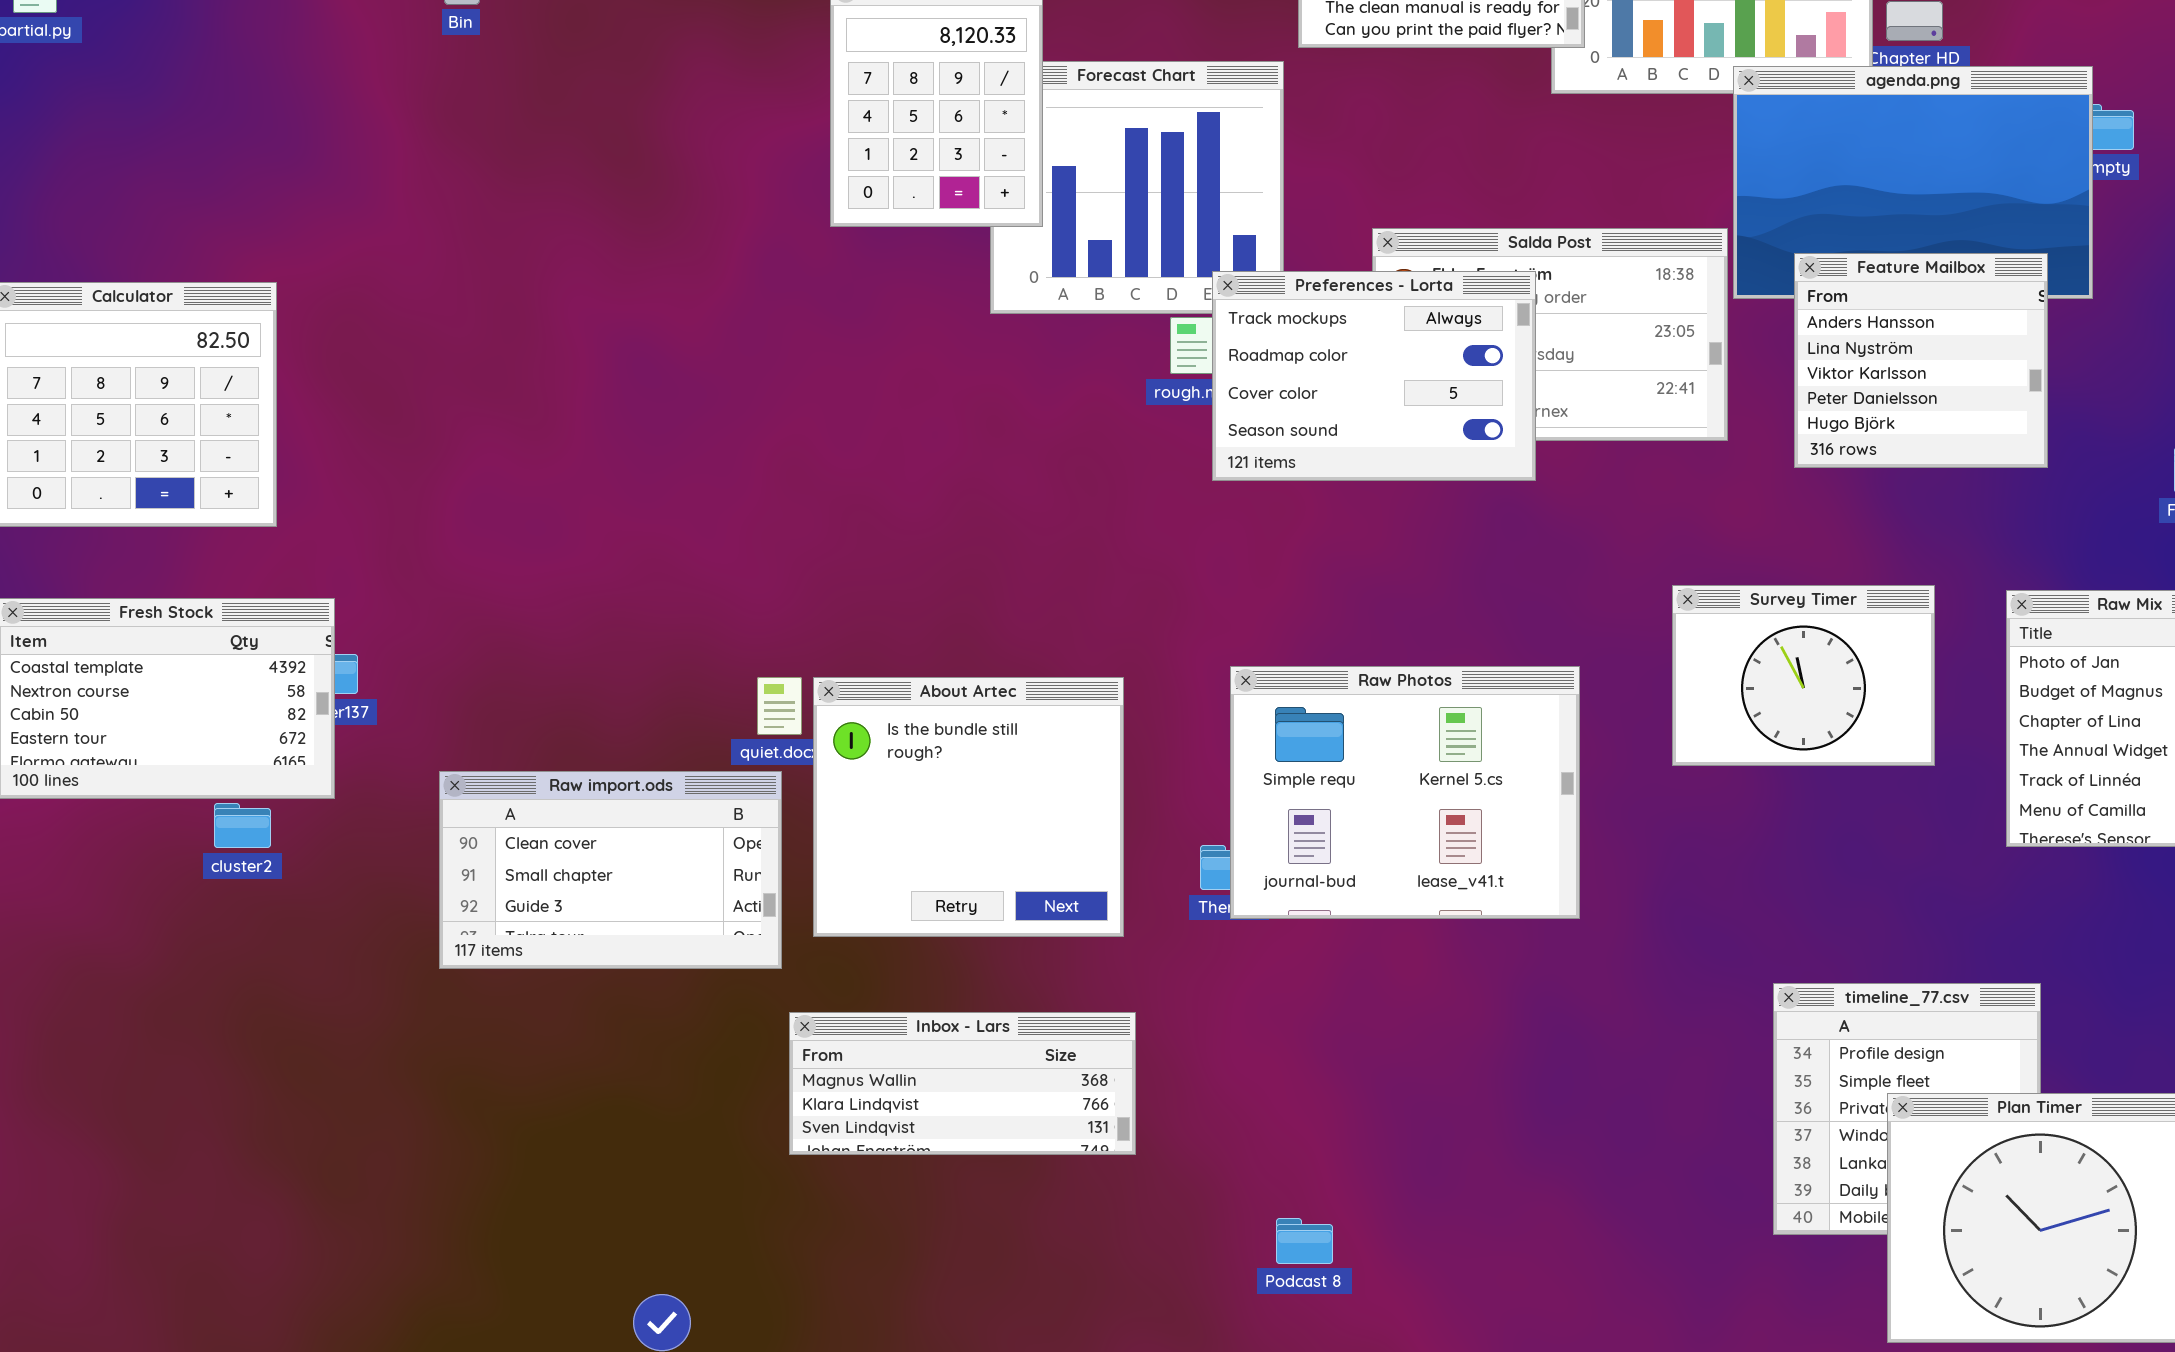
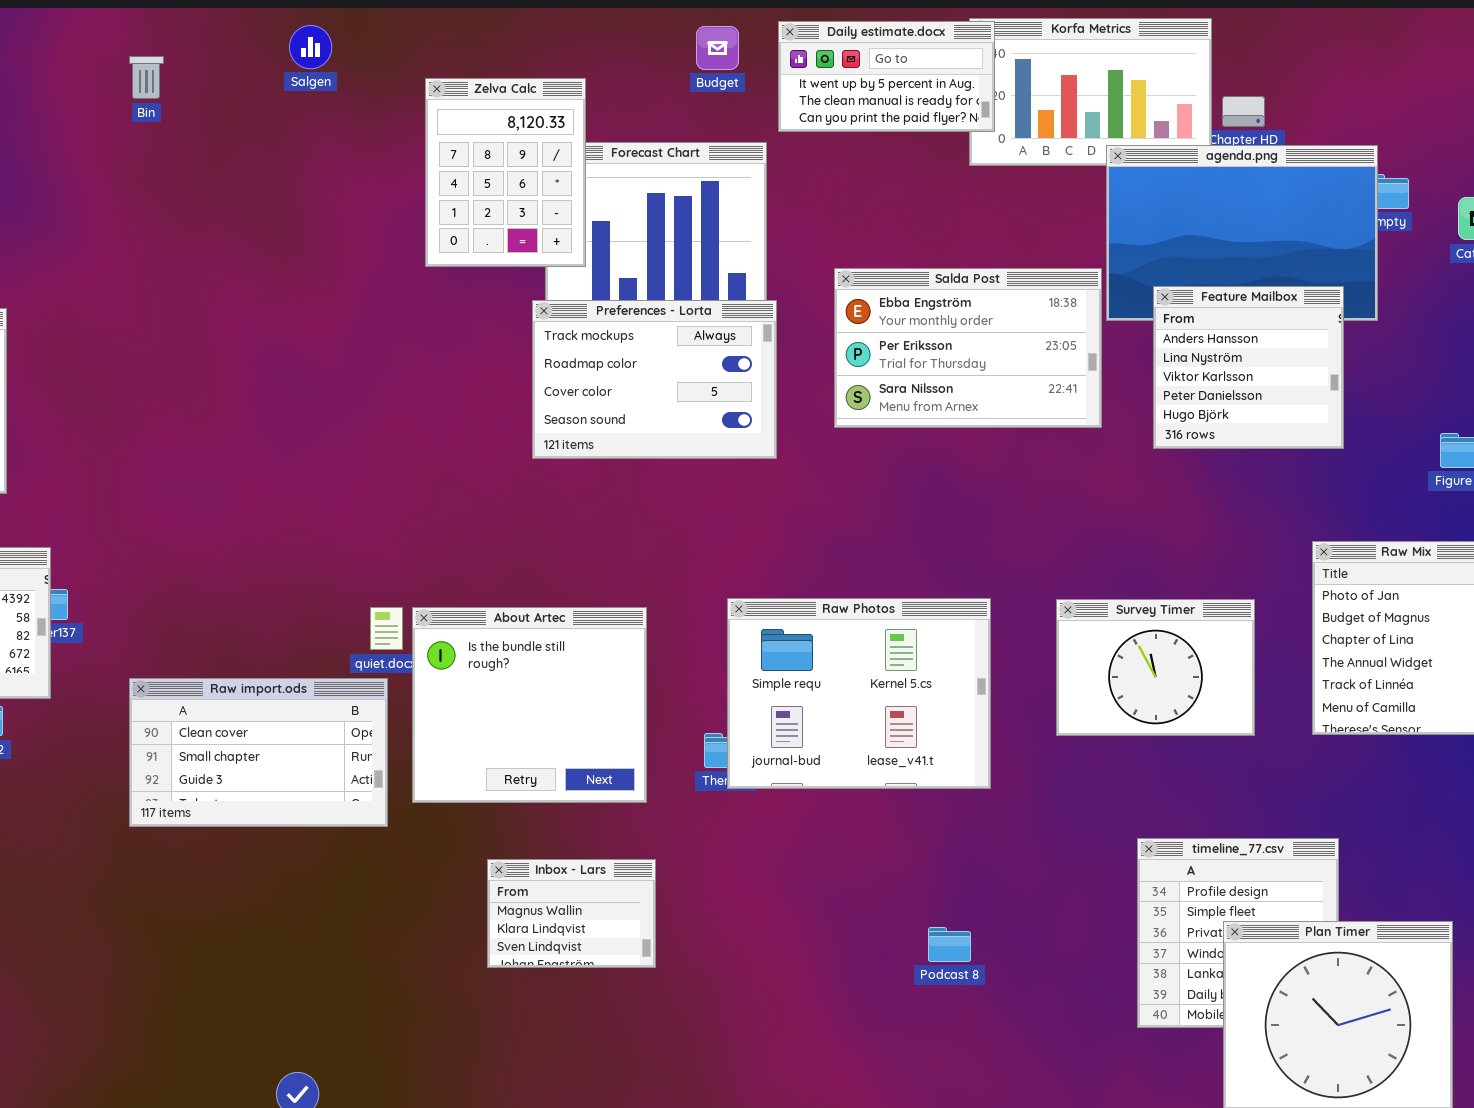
Preferences - Lorta: [1212,271,1536,481] -> [532,300,777,459], moved
Survey Timer: [1672,585,1935,766] -> [1056,599,1255,736], moved
Inbox - Lars: [789,1012,1136,1155] -> [487,859,656,968], resized
Podcast 8: [1276,1218,1333,1264] -> [928,927,971,962], moved

